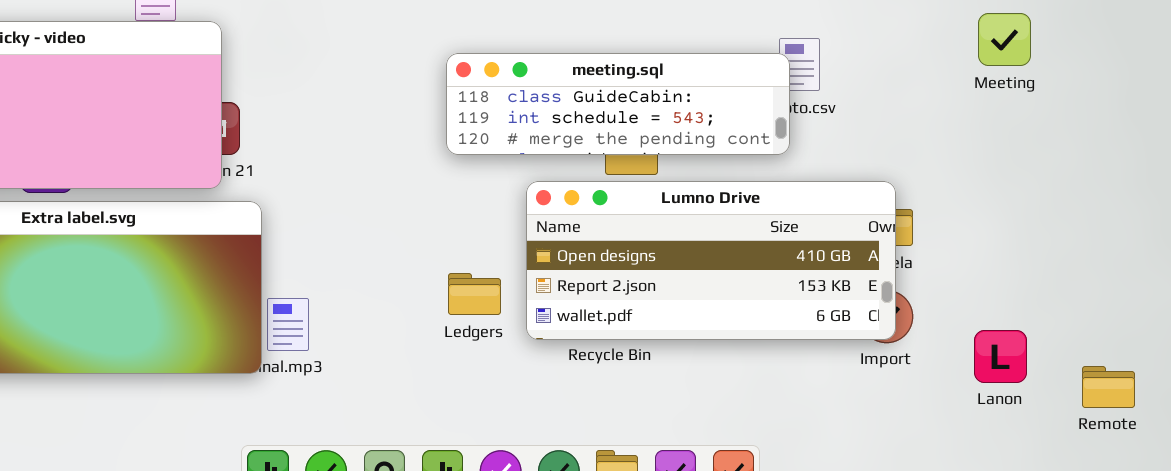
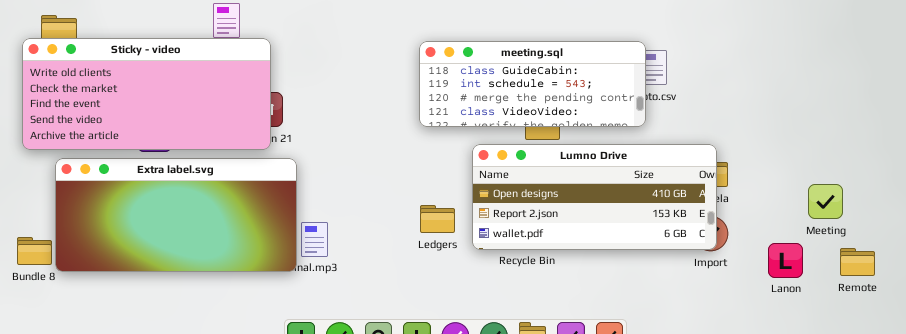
Meeting: [978,13,1031,66] -> [808,184,843,219], moved
meeting.sql: [446,53,790,155] -> [419,41,646,127], resized
Remote: [1082,366,1135,408] -> [840,248,875,276], moved

